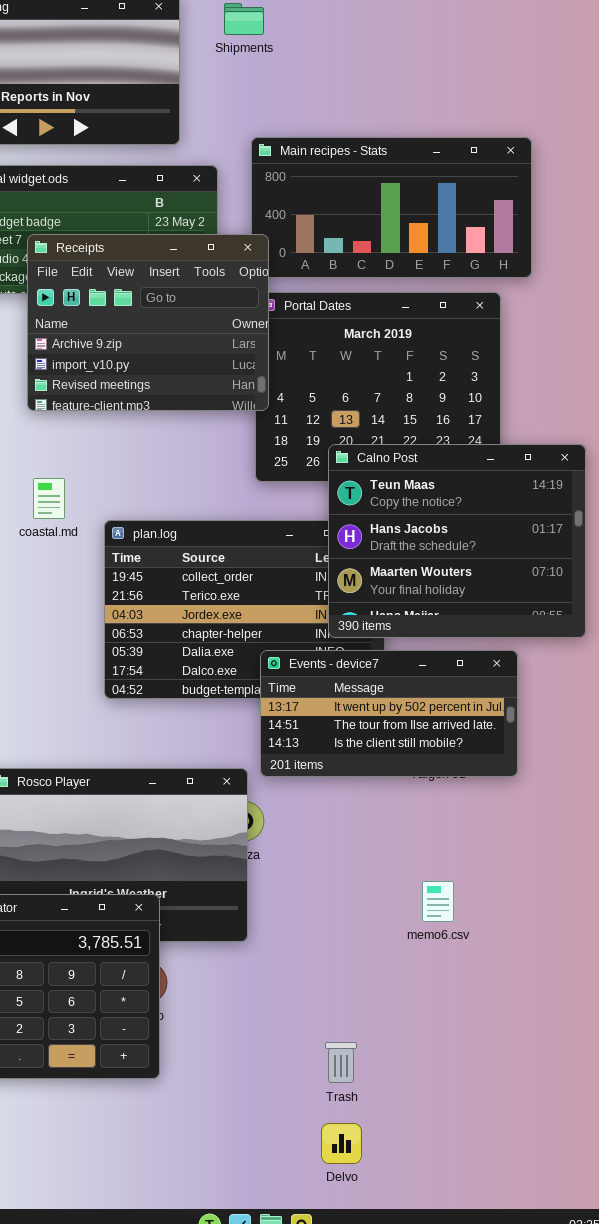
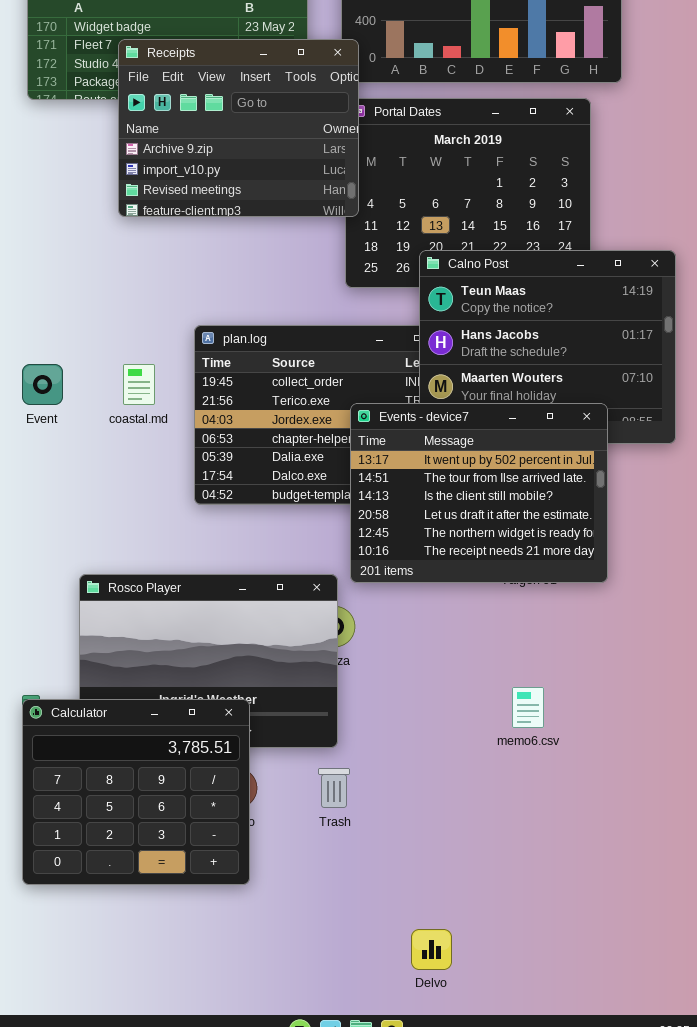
coastal.md: [33,478,65,519] -> [123,364,155,405], moved
Events - device7: [260,650,518,777] -> [350,403,608,583], resized
Trash: [325,1042,357,1083] -> [318,768,350,808], moved

